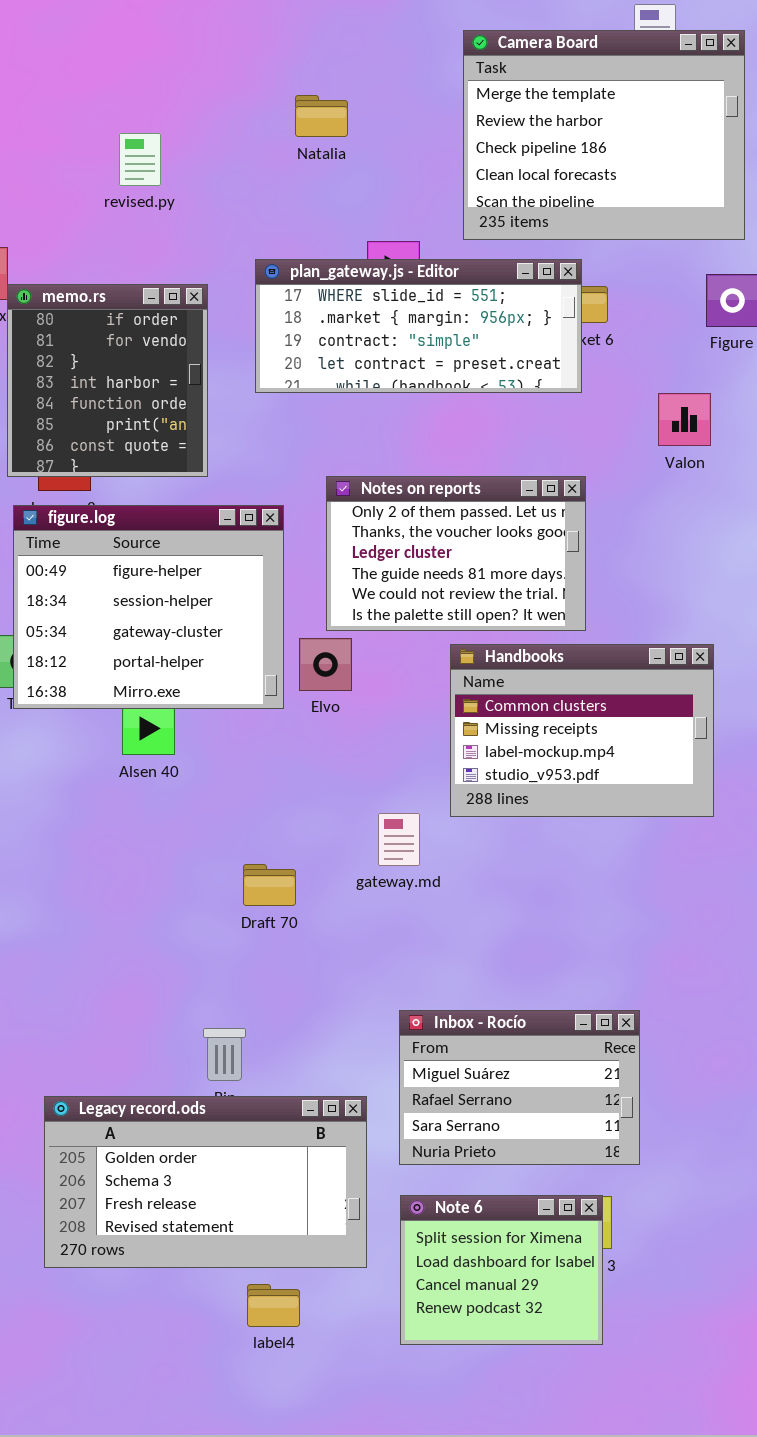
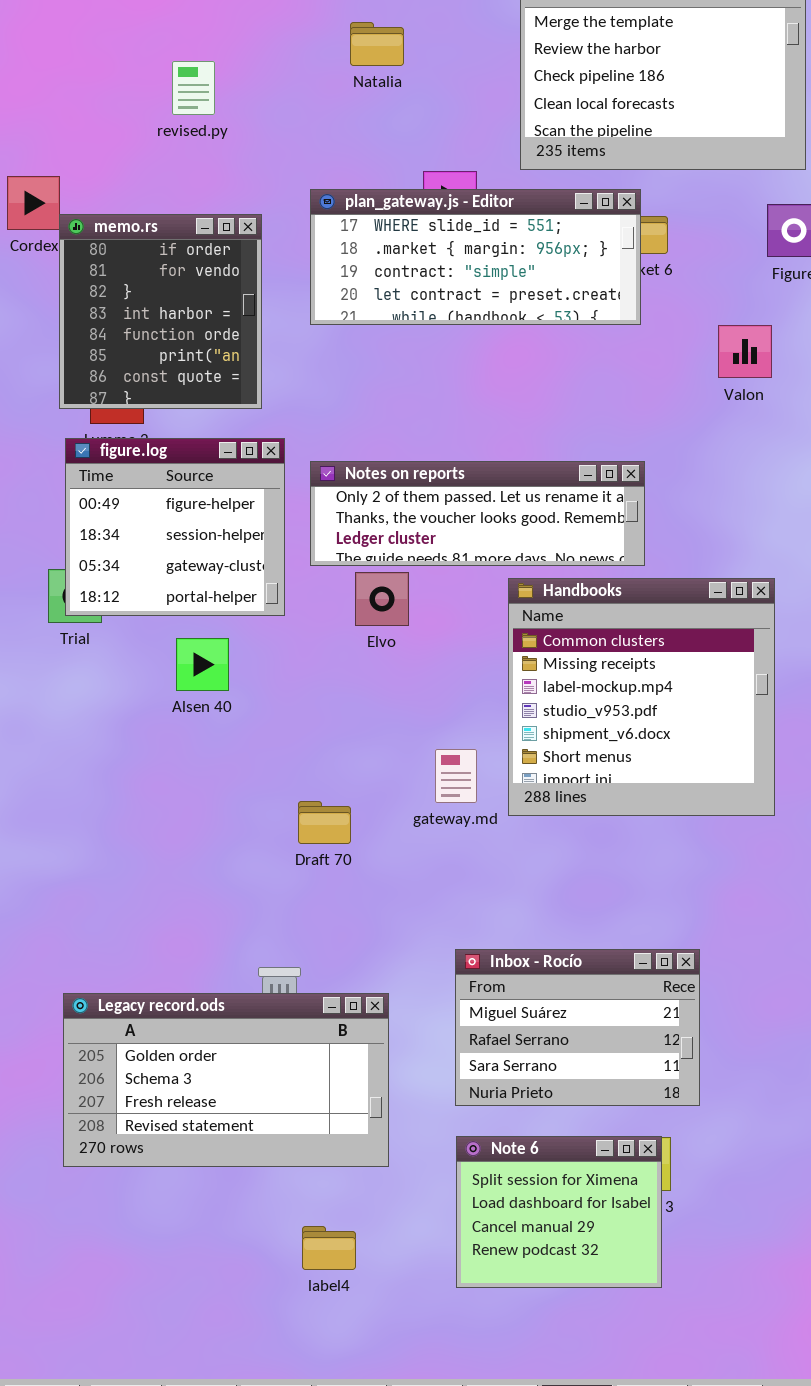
Notes on reports: [326,476,586,631] -> [310,461,645,566], resized
figure.log: [13,505,284,709] -> [65,438,285,616], resized
Handbooks: [450,644,714,817] -> [508,578,775,816], resized
Legacy record.ods: [44,1096,367,1268] -> [63,993,389,1167], moved

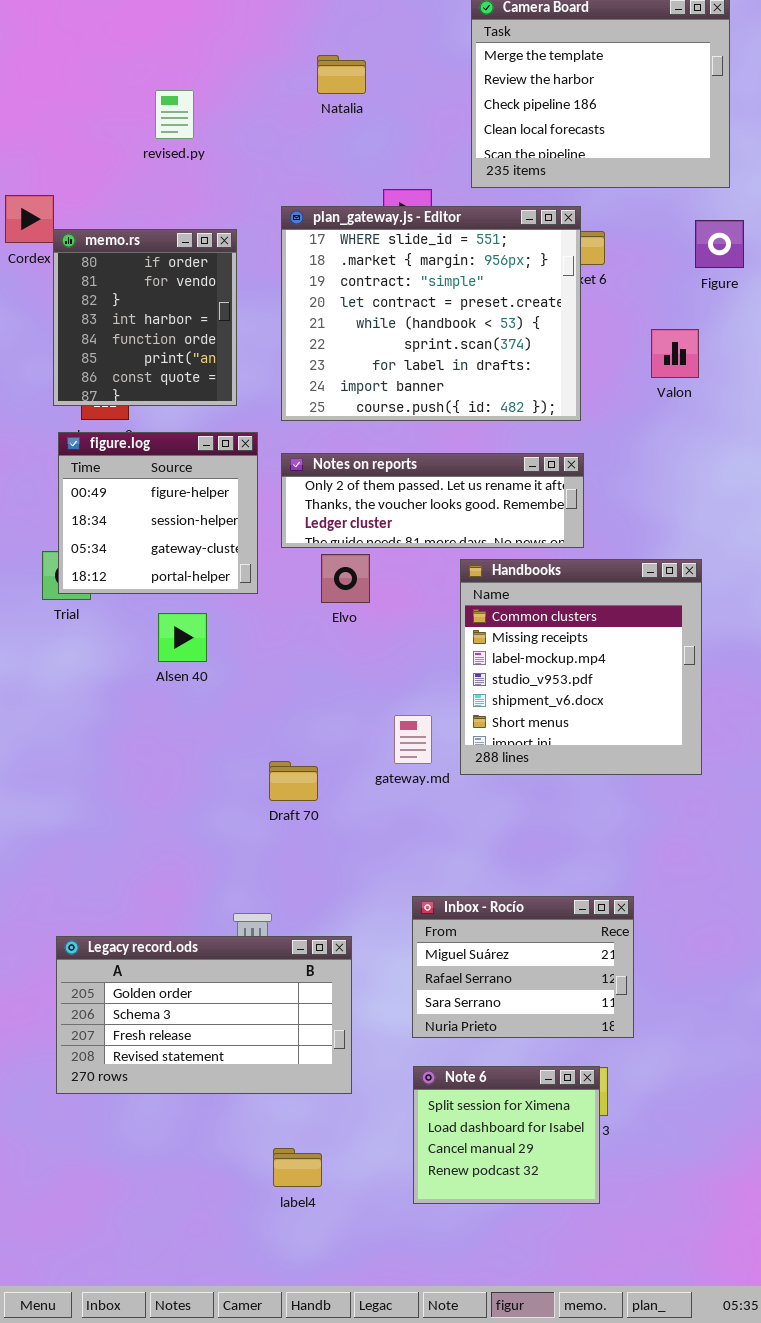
plan_gateway.js - Editor: [310,189,641,325] -> [281,206,581,421], resized

